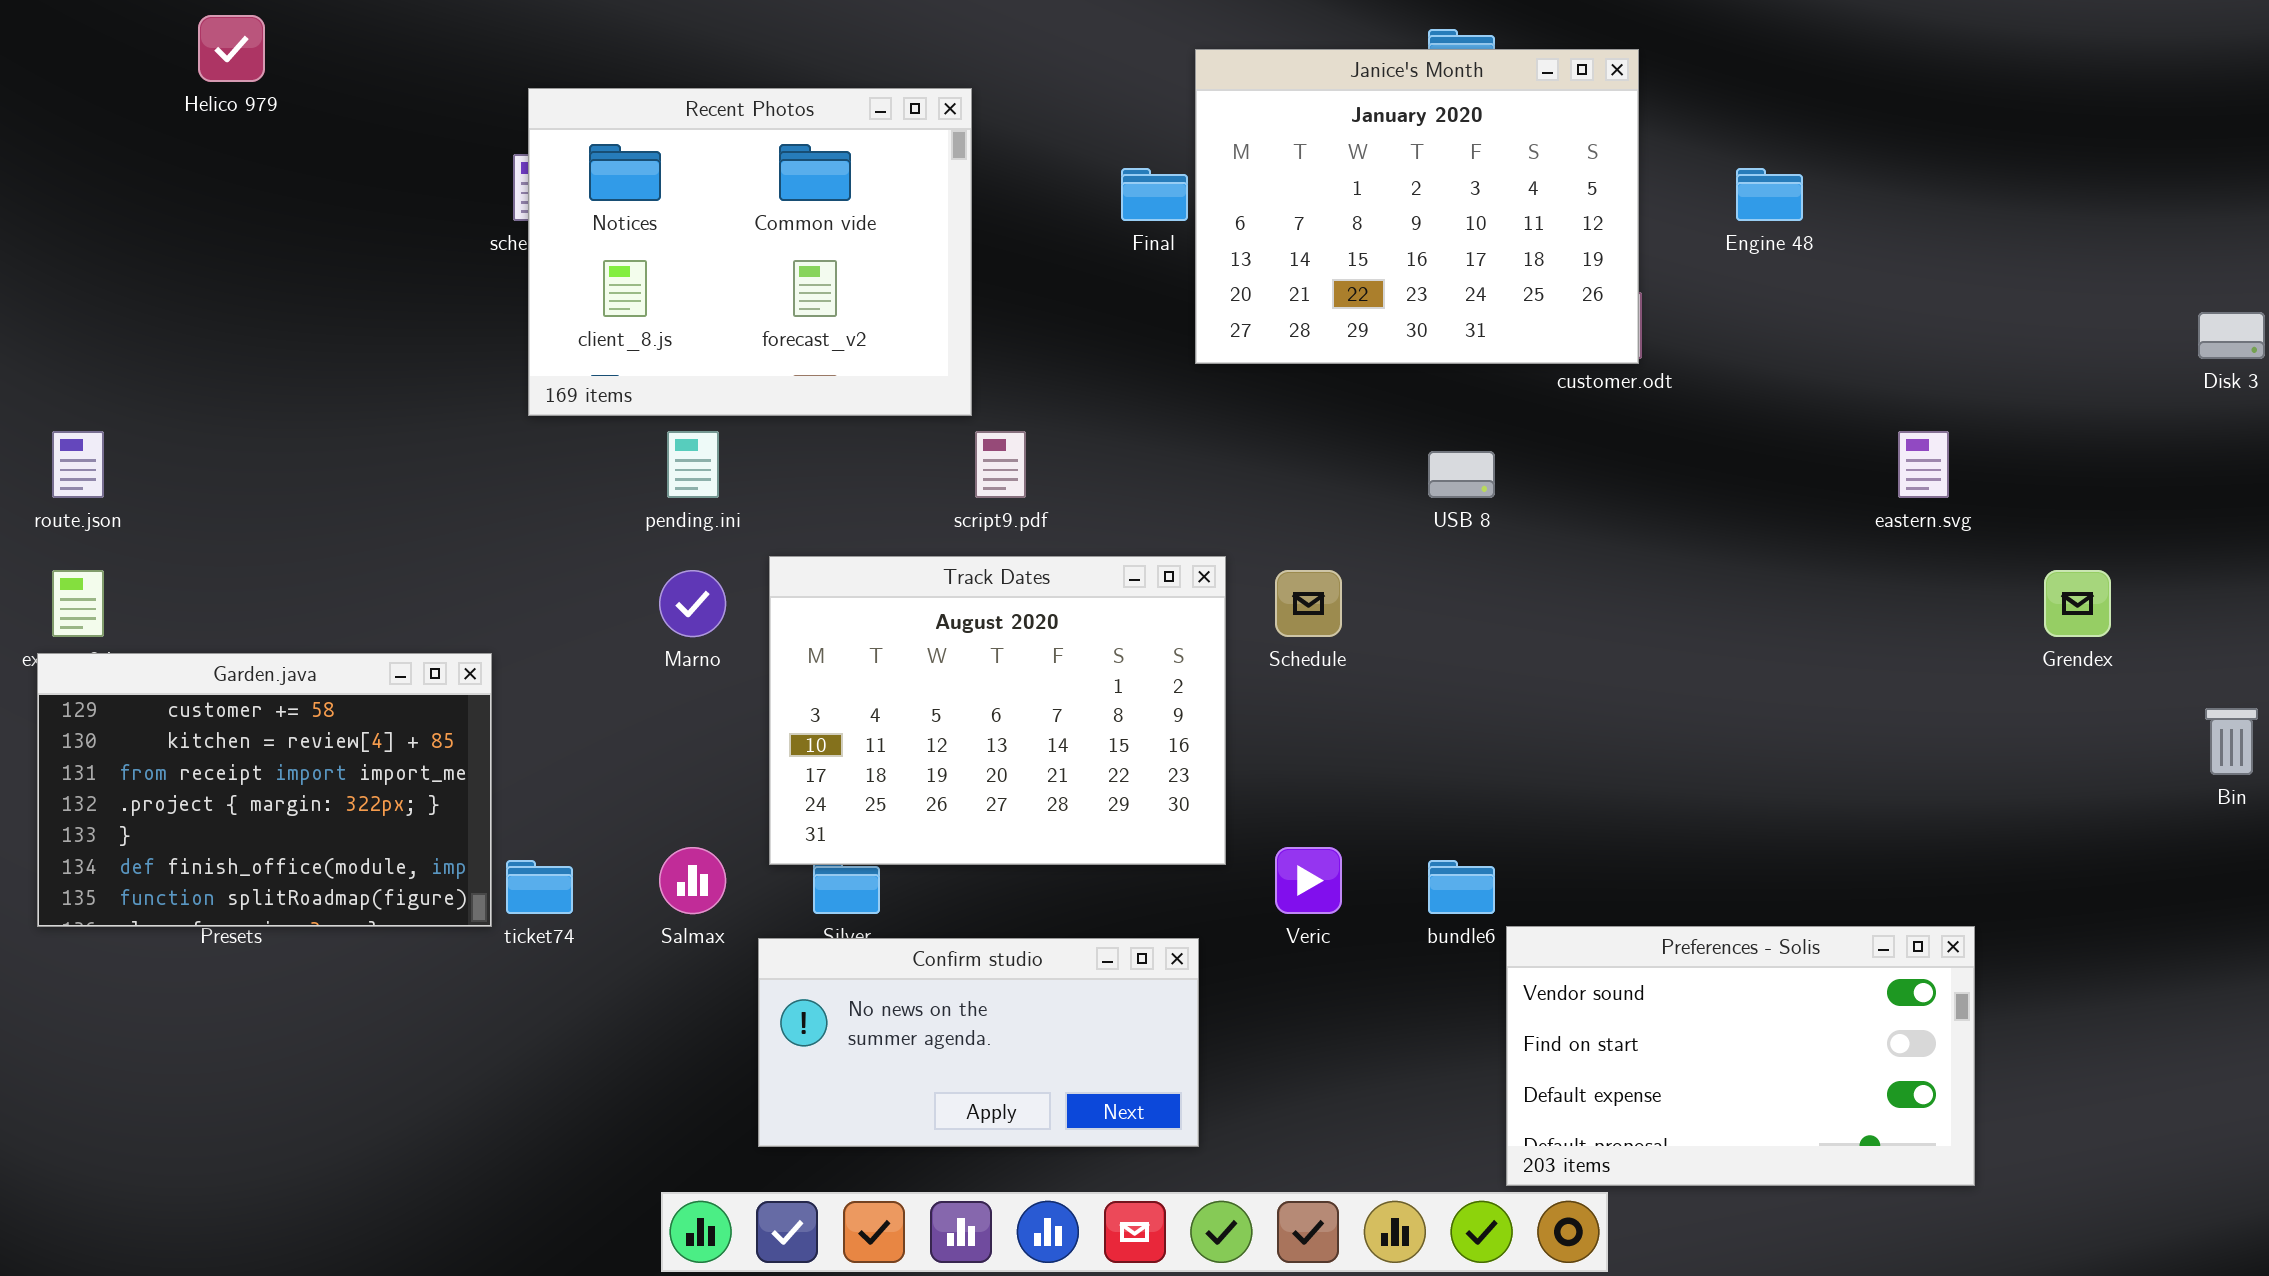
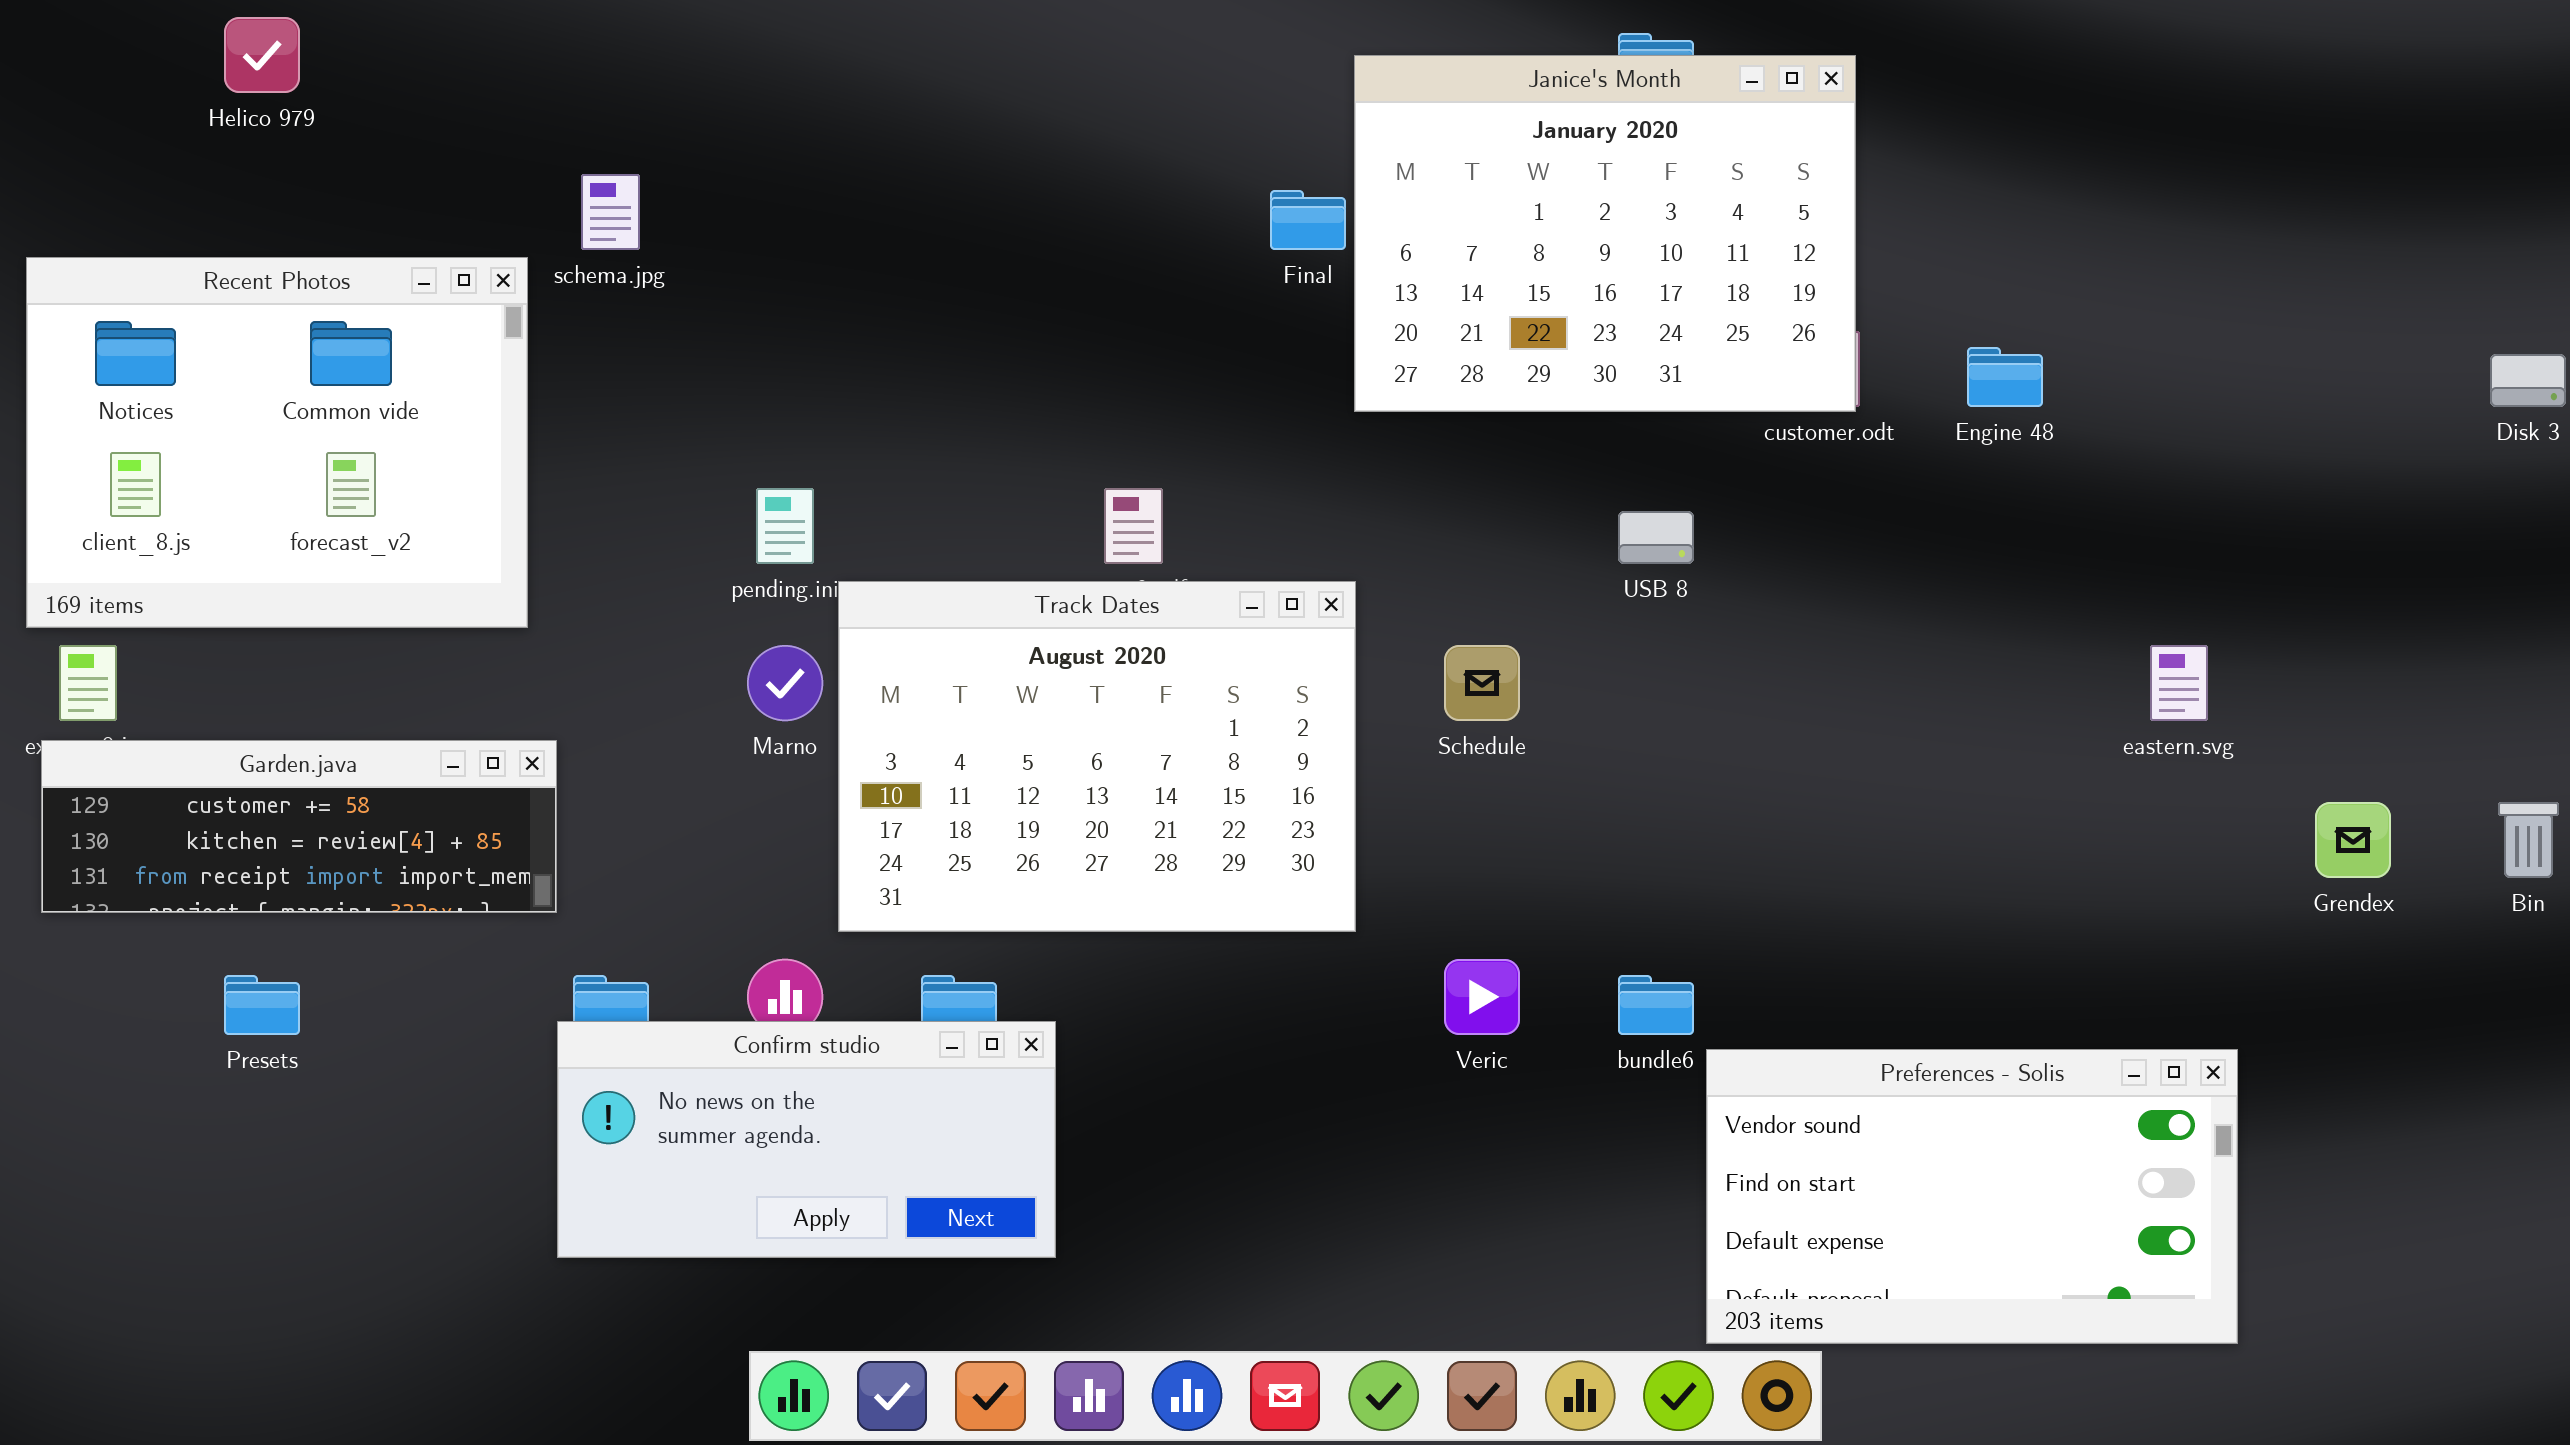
Recent Photos: [528,88,972,416] -> [26,257,528,628], moved
Engine 48: [1736,168,1803,221] -> [1967,347,2043,407], moved
eastern.svg: [1898,431,1949,498] -> [2150,645,2208,721], moved
Track Dates: [769,556,1226,865] -> [838,581,1356,932], moved
Grendex: [2044,570,2111,637] -> [2315,802,2391,878], moved
Garden.java: [37,653,492,927] -> [41,740,557,913], resized
Confirm studio: [758,938,1199,1147] -> [557,1021,1056,1258], moved

